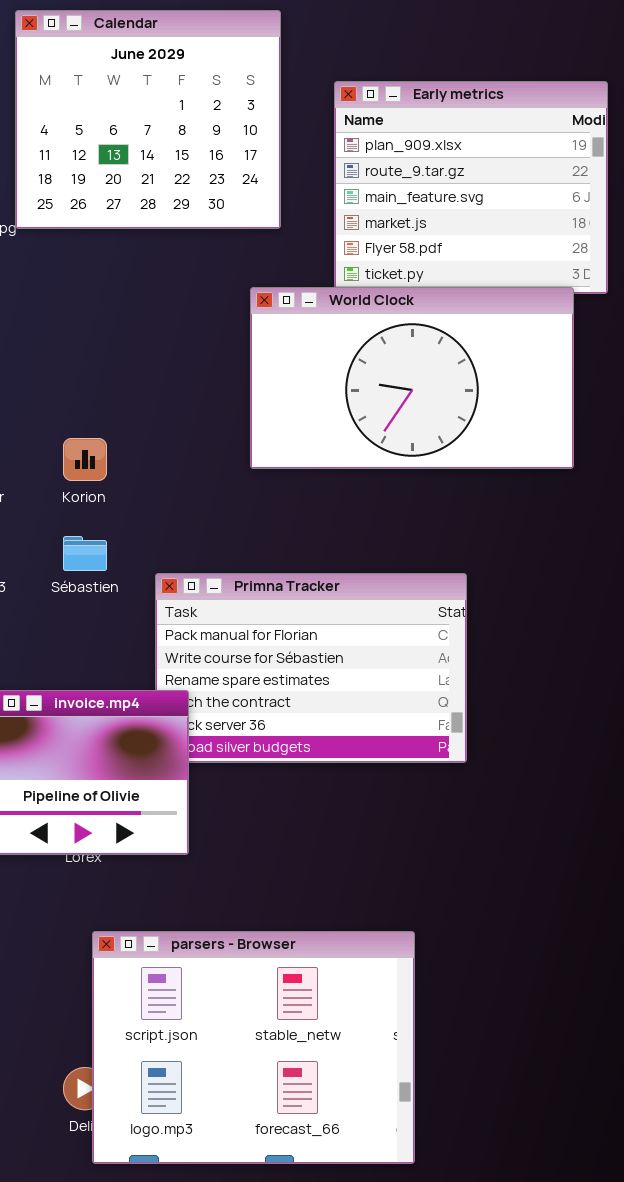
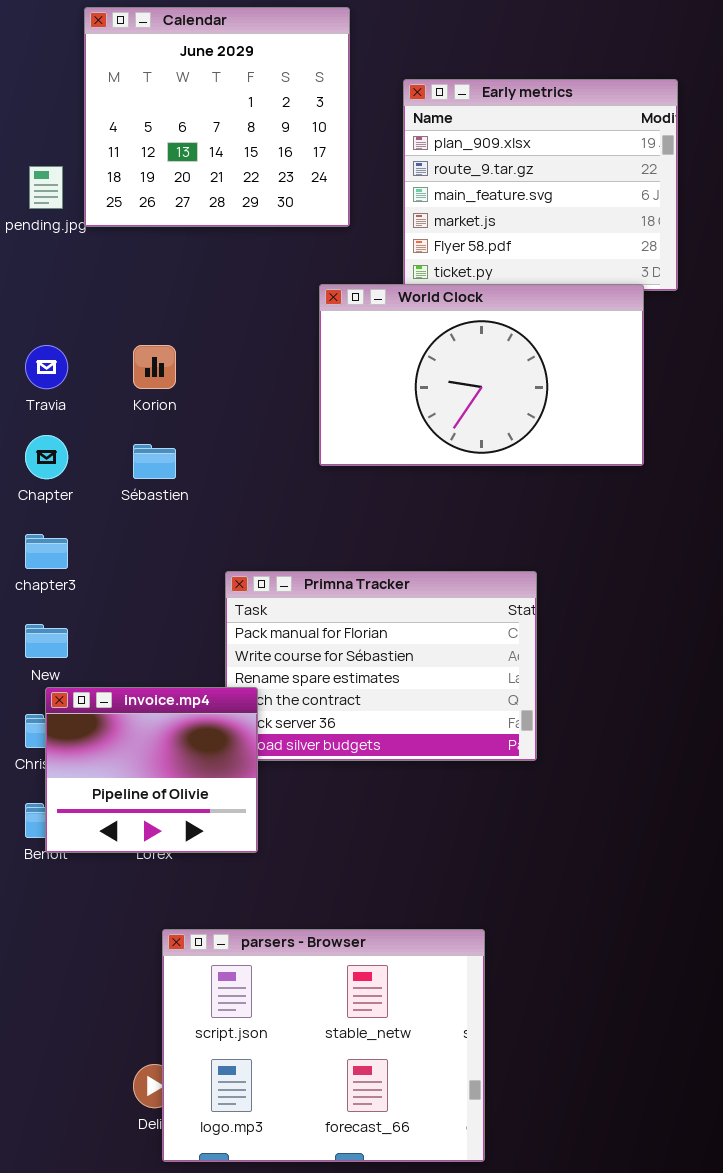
Korion: [63,438,107,481] -> [133,345,176,389], moved
Sébastien: [63,536,107,571] -> [133,444,176,479], moved

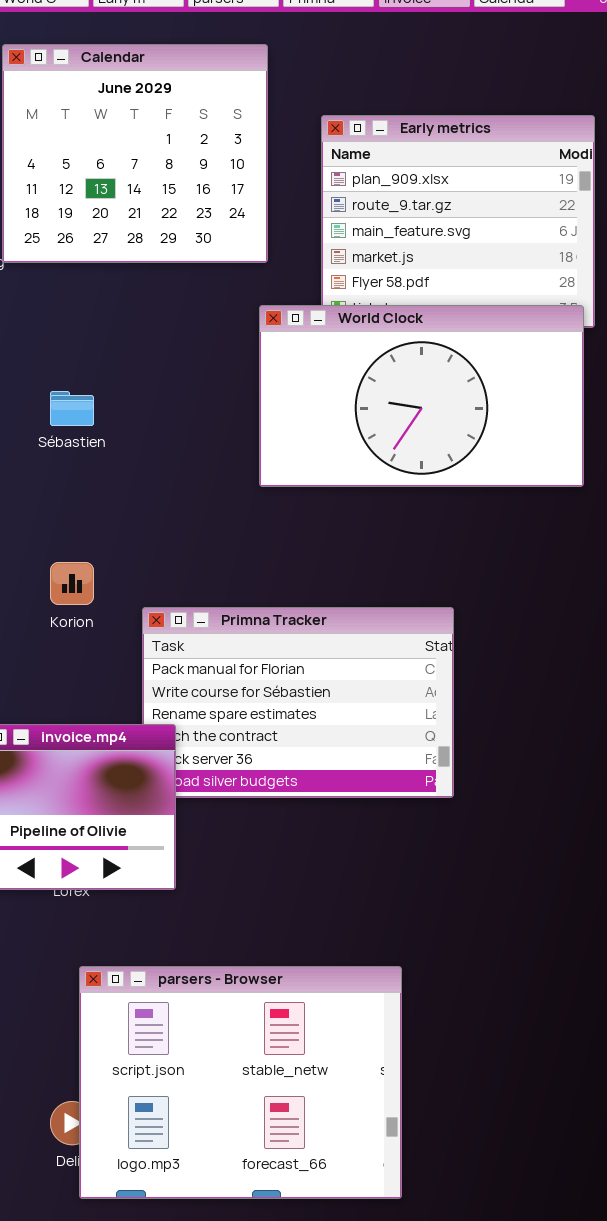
World Clock: [319,284,644,466] -> [259,305,584,487], moved
Korion: [133,345,176,389] -> [50,562,94,605], moved
Sébastien: [133,444,176,479] -> [50,391,94,426], moved

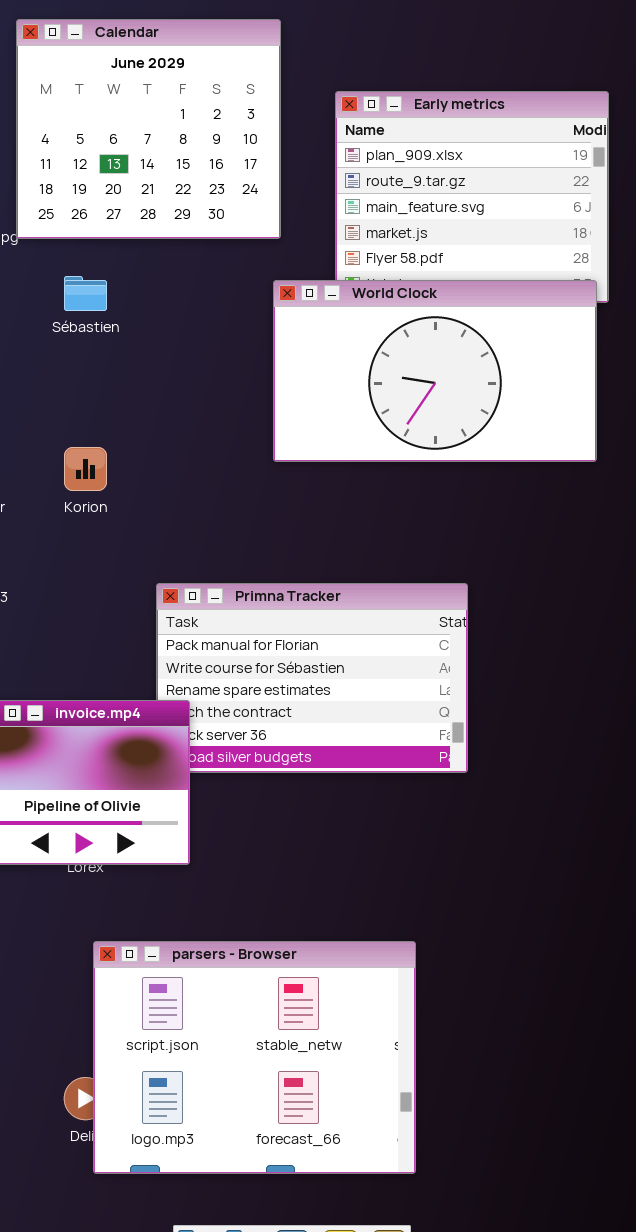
Sébastien: [50,391,94,426] -> [64,276,107,311], moved
Korion: [50,562,94,605] -> [64,447,107,491], moved

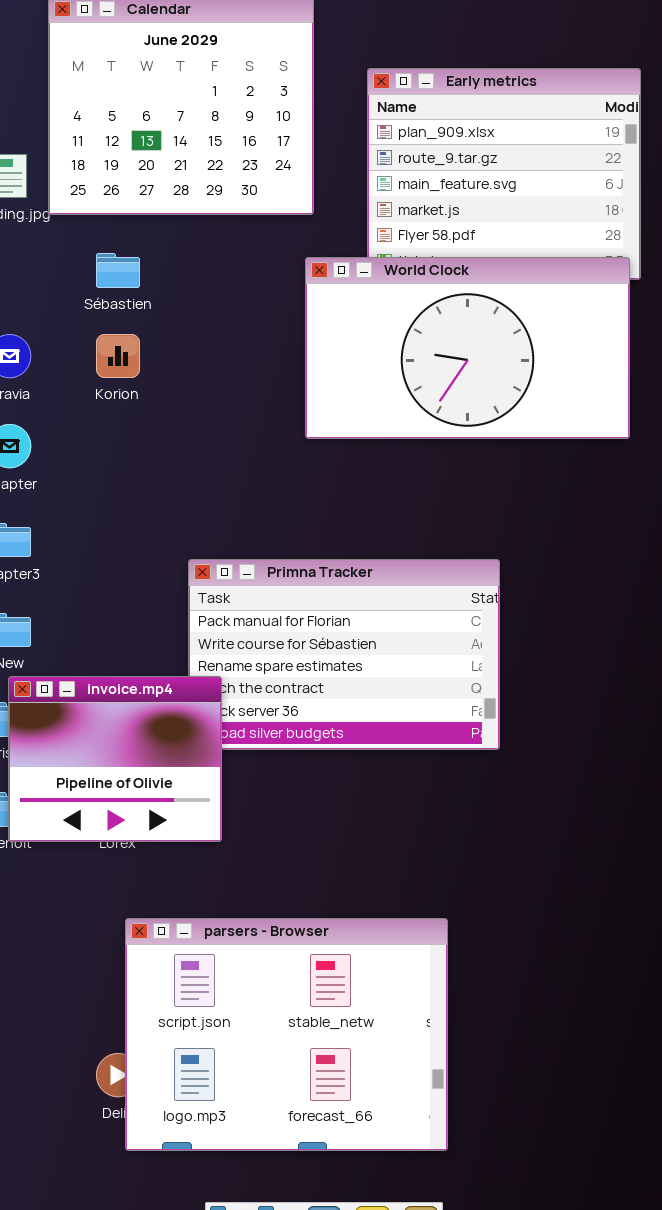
Korion: [64,447,107,491] -> [96,334,140,378], moved

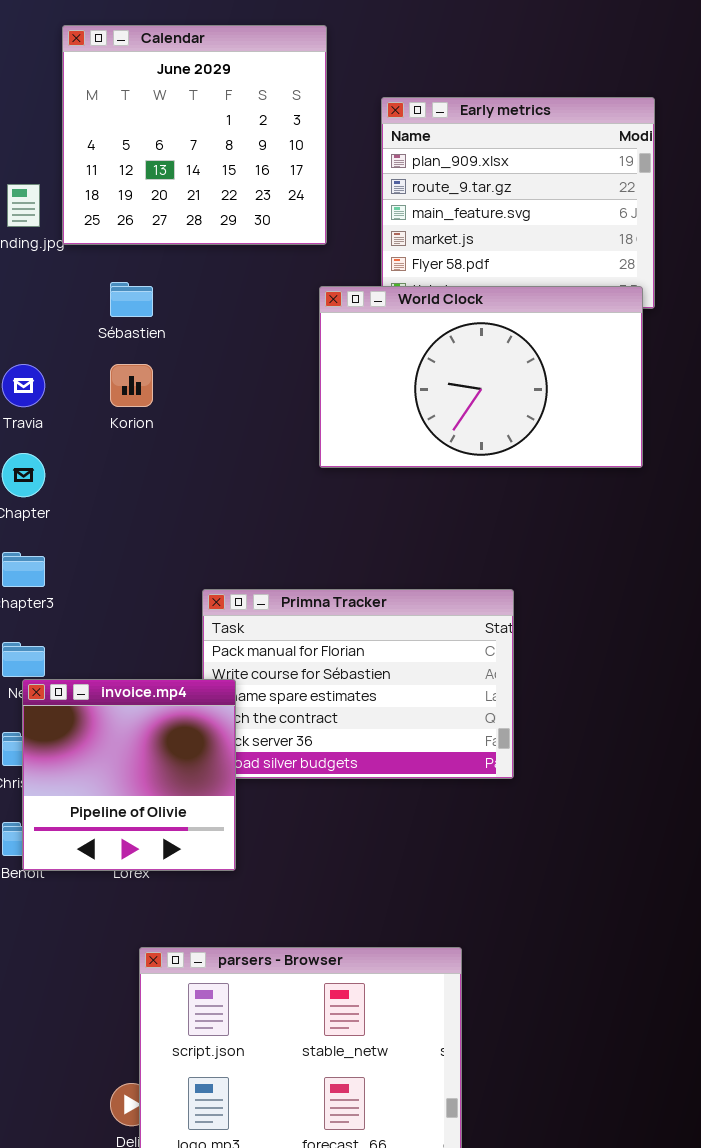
invoice.mp4: [8,676,222,842] -> [22,679,236,871], resized

